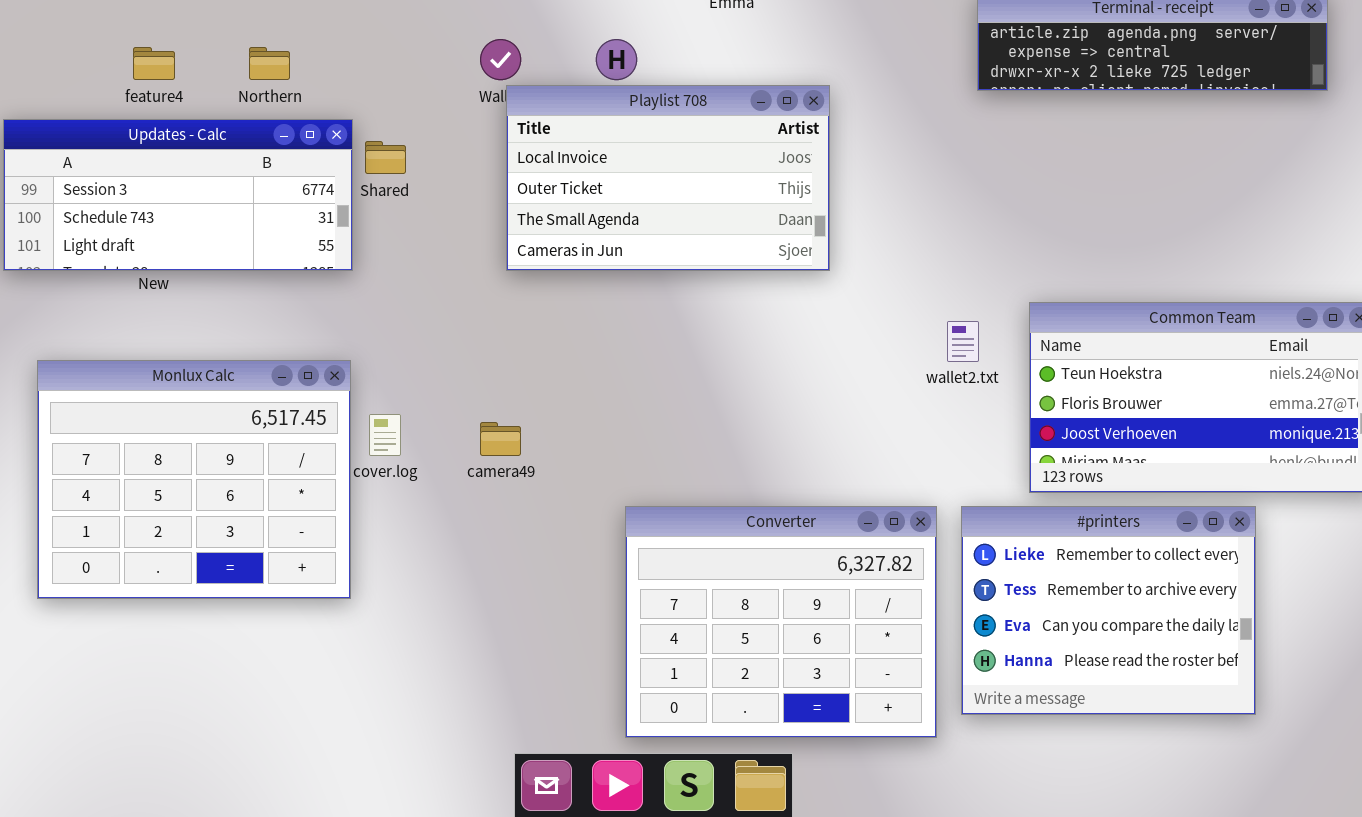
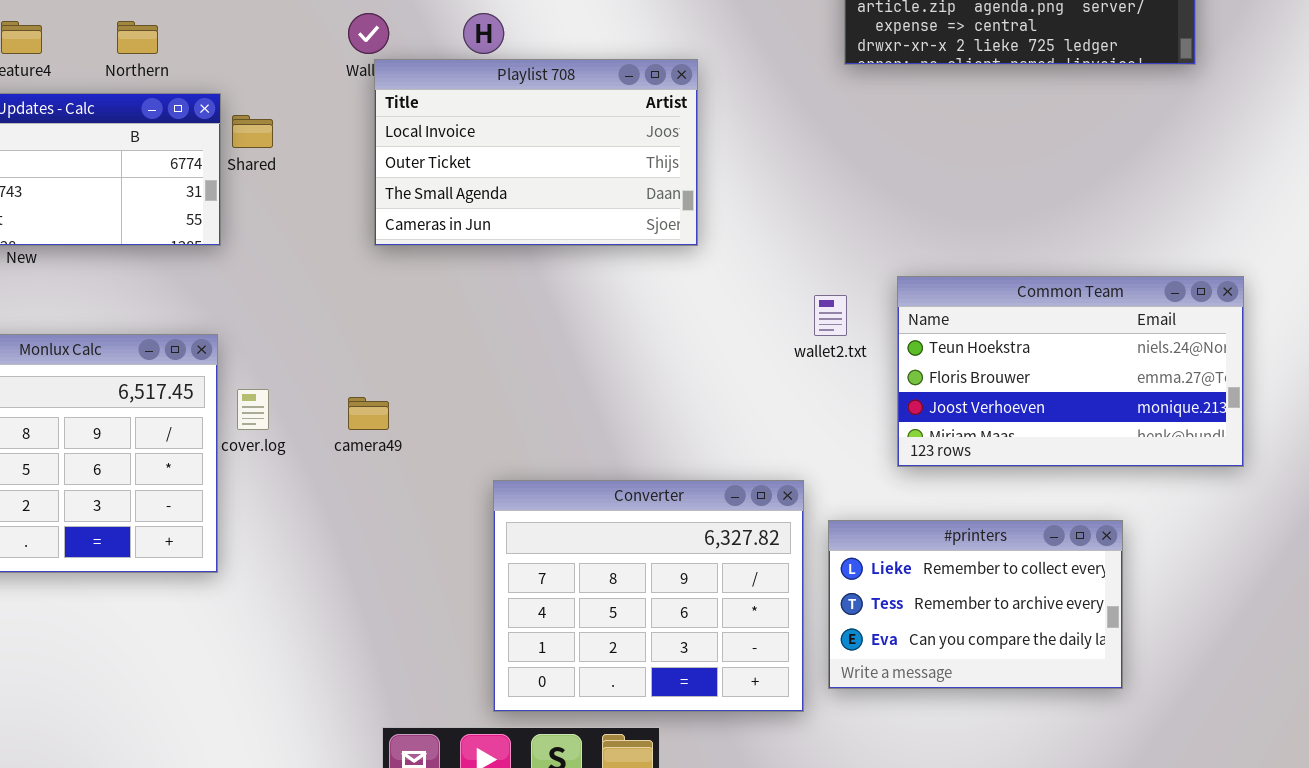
#printers: [961,506,1256,715] -> [828,520,1123,689], resized

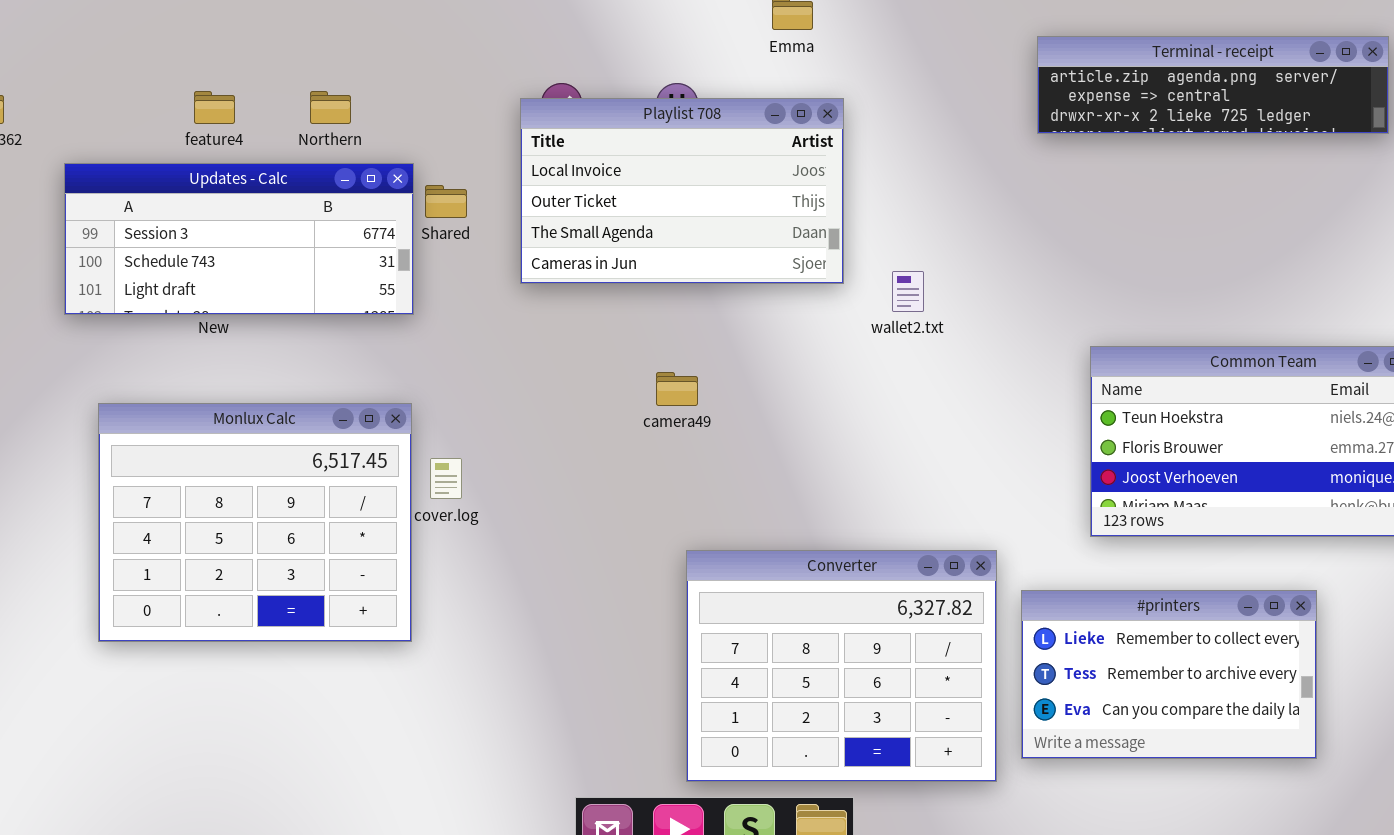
Playlist 708: [374,59,698,246] -> [520,98,844,284], moved
wallet2.txt: [814,295,847,336] -> [892,271,924,312], moved
camera49: [348,397,389,430] -> [656,372,698,406], moved

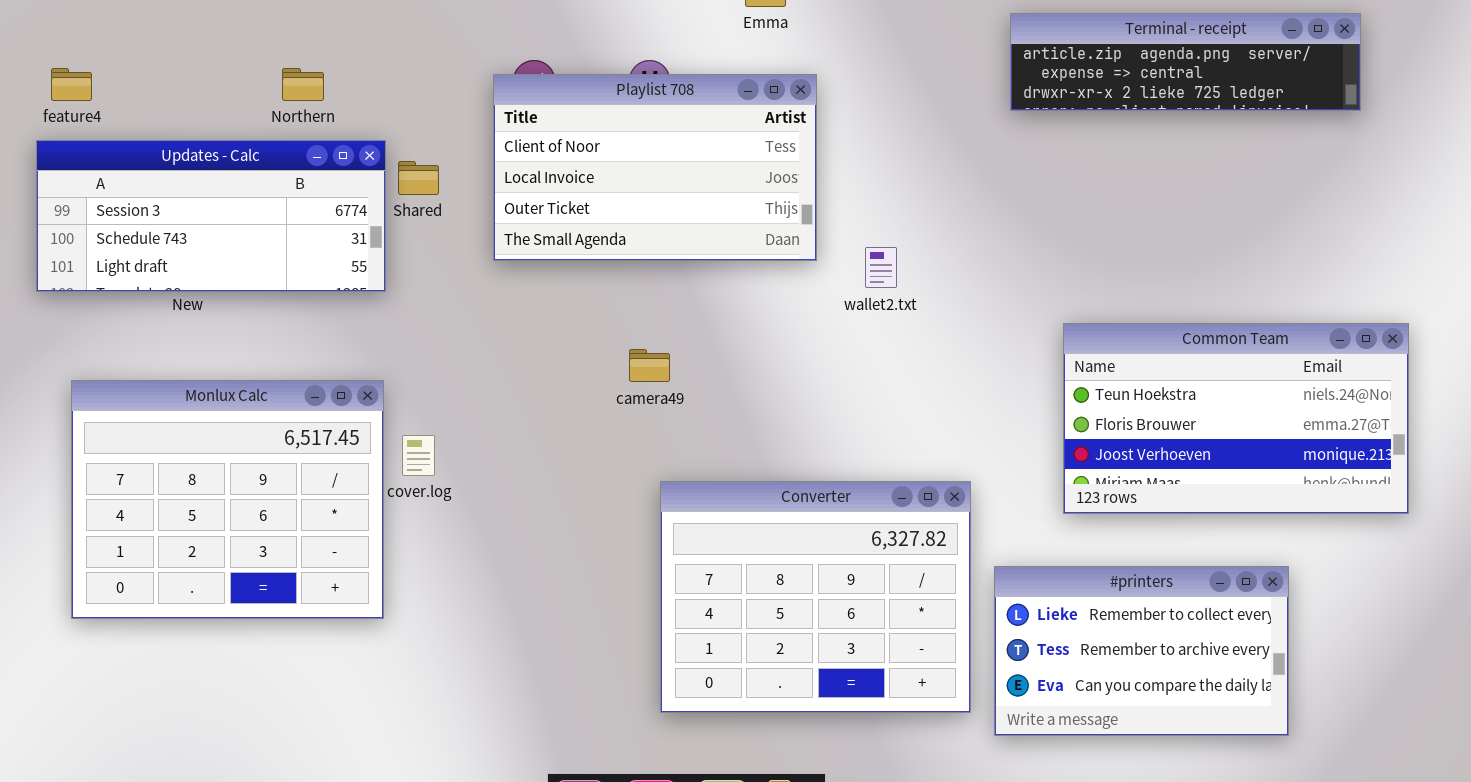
feature4: [194,91,235,124] -> [51,68,92,101], moved
Playlist 708: [520,98,844,284] -> [493,74,817,261], scrolled up 1 row
Converter: [686,550,997,782] -> [660,481,971,713], moved

